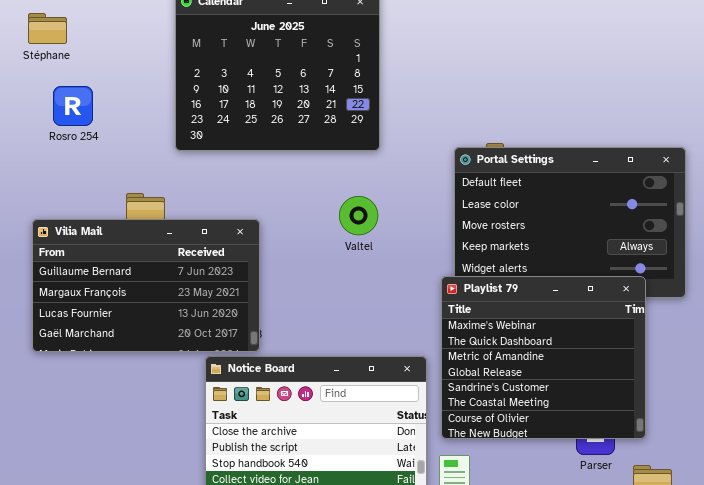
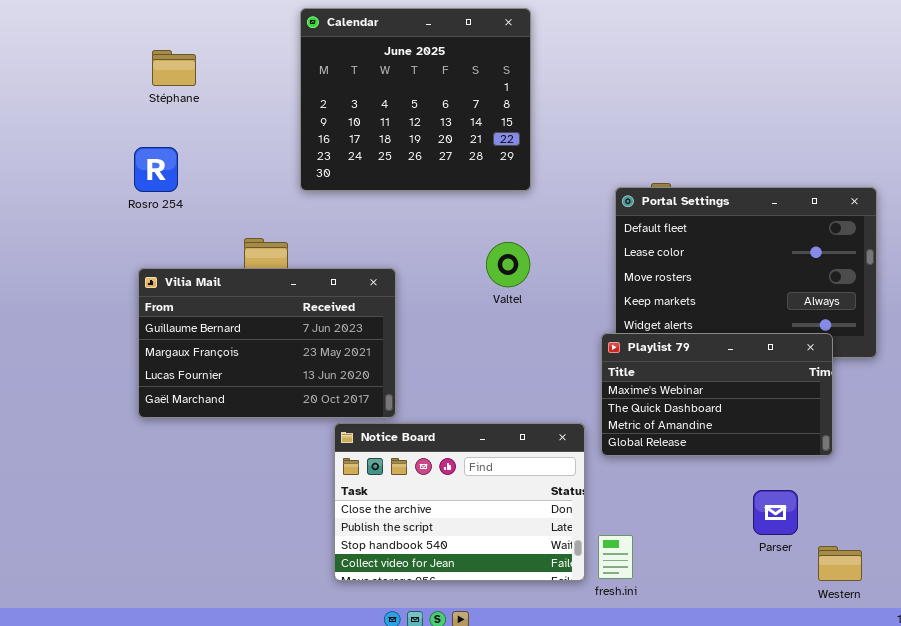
Stéphane: [28,13,67,44] -> [152,50,196,86], moved
Rosro 254: [53,86,93,126] -> [134,147,178,192], moved
Playlist 79: [441,276,646,439] -> [601,333,833,456], resized

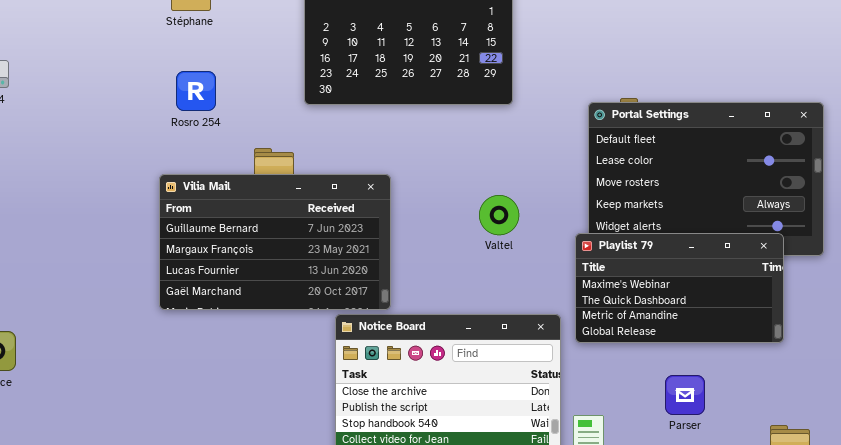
Rosro 254: [134,147,178,192] -> [176,71,216,111], moved
Valtel: [486,242,530,287] -> [479,195,519,235], moved
Parser: [753,490,798,535] -> [665,375,705,415], moved

